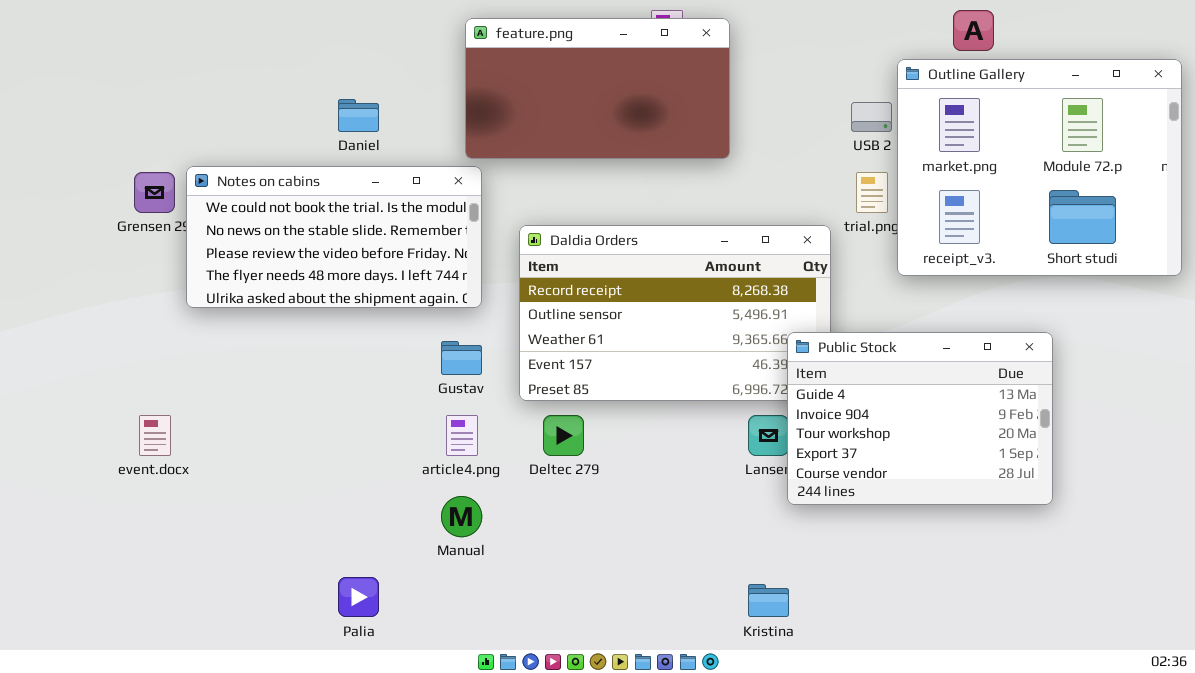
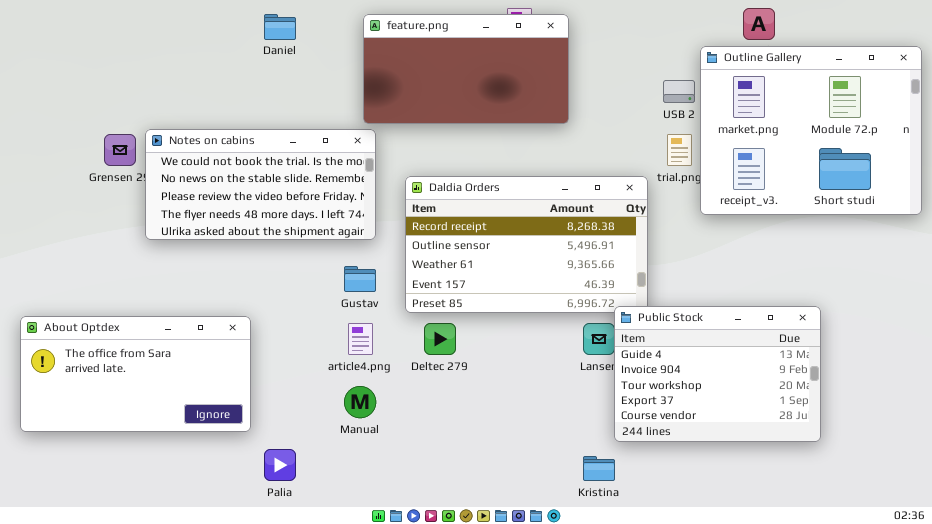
Daniel: [338,99,379,132] -> [264,14,296,40], moved
Public Stock: [787,332,1053,505] -> [614,306,821,442], moved
About Optdex: none -> [20,316,251,432], opened

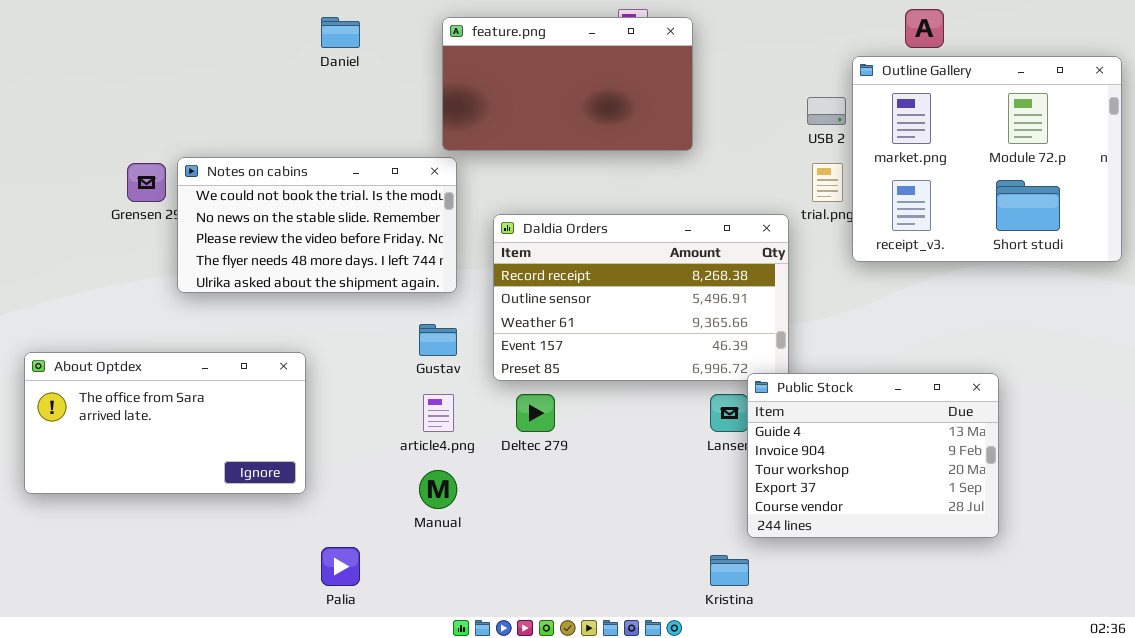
About Optdex: [20,316,251,432] -> [24,352,306,494], moved

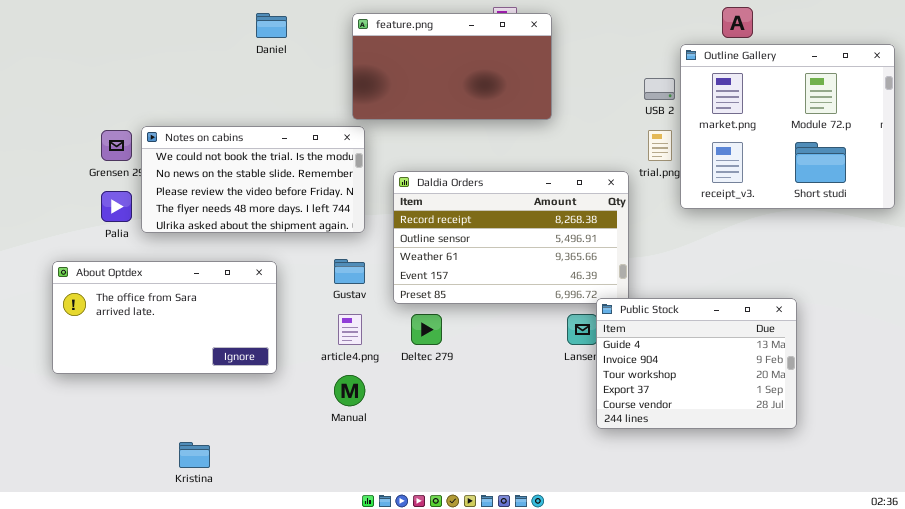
About Optdex: [24,352,306,494] -> [52,261,277,374], moved
Palia: [321,547,360,586] -> [101,191,132,222], moved
Kristina: [710,555,749,586] -> [179,442,210,468], moved

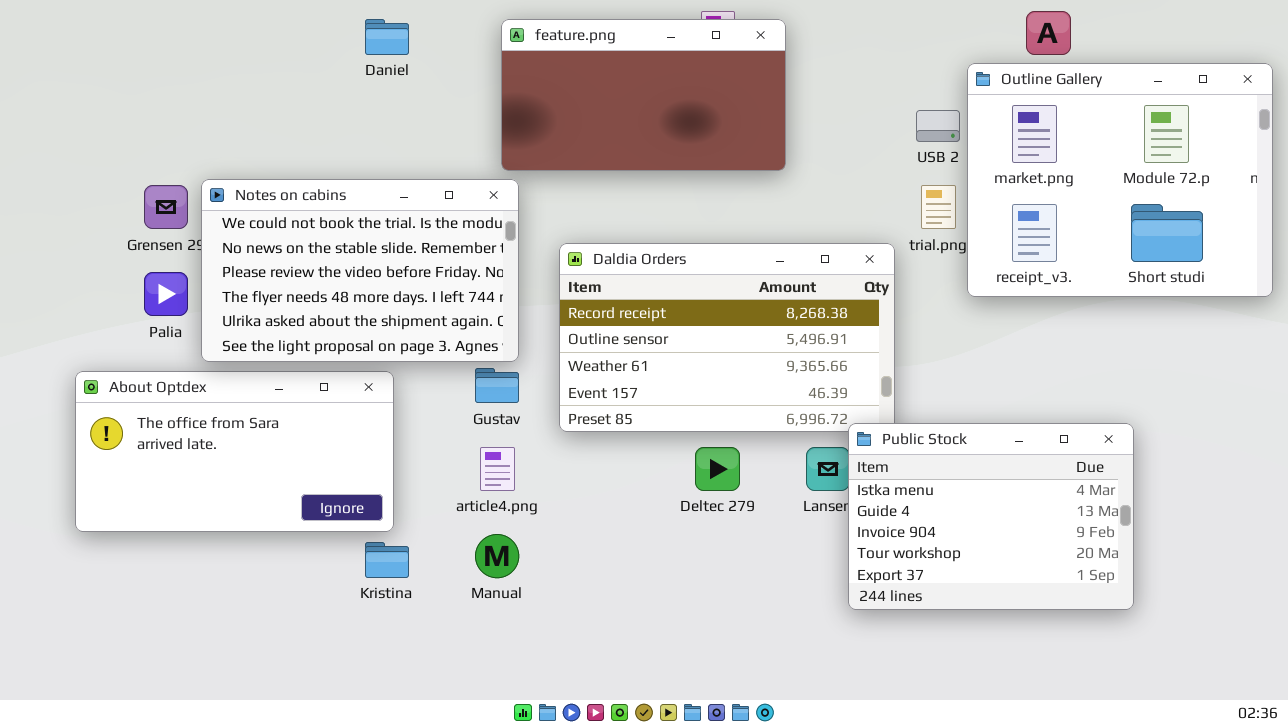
Notes on cabins: [141,126,365,233] -> [201,179,519,362], resized
Public Stock: [596,298,797,429] -> [848,423,1134,610], scrolled up 1 row
Deltec 279: [411,314,442,345] -> [695,447,740,491], moved
Kristina: [179,442,210,468] -> [365,542,409,578], moved

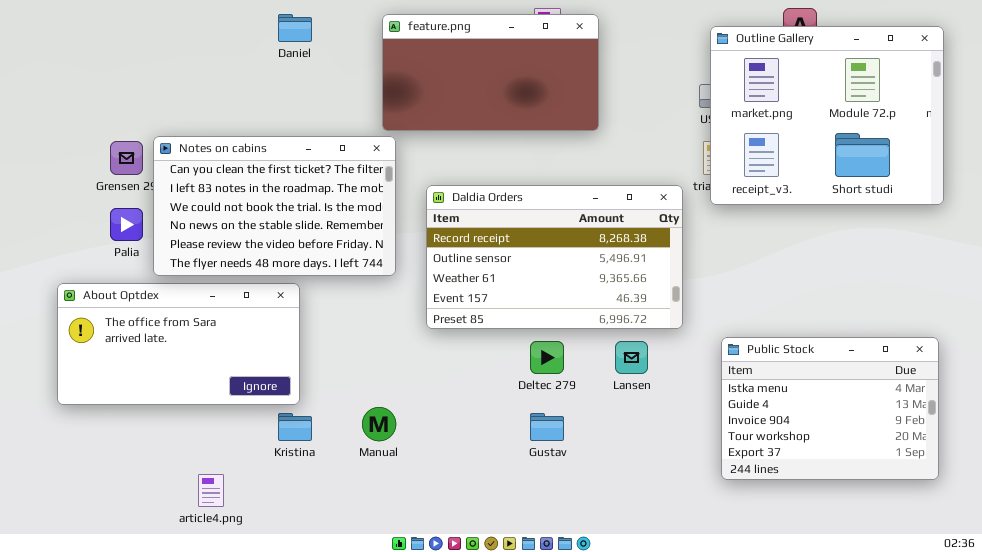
Outline Gallery: [967,63,1273,297] -> [710,26,944,205], moved
Notes on cabins: [201,179,519,362] -> [153,136,396,276], scrolled up 2 rows
Gustav: [475,368,519,403] -> [530,413,564,441], moved
Public Stock: [848,423,1134,610] -> [721,337,939,480], moved
article4.png: [480,447,515,491] -> [198,474,224,507], moved

